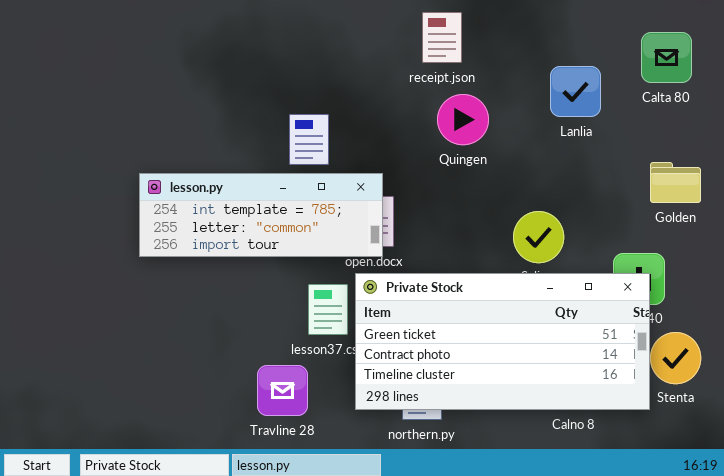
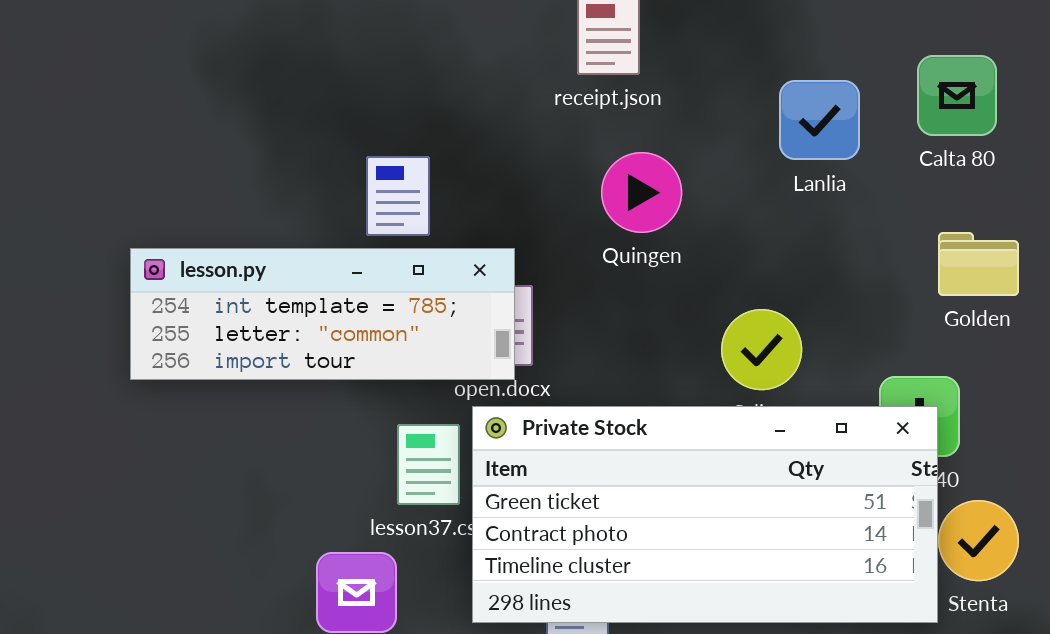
Calta 80: [641,32,692,83] -> [917,55,997,136], moved
Quingen: [437,94,489,145] -> [601,152,682,233], moved

